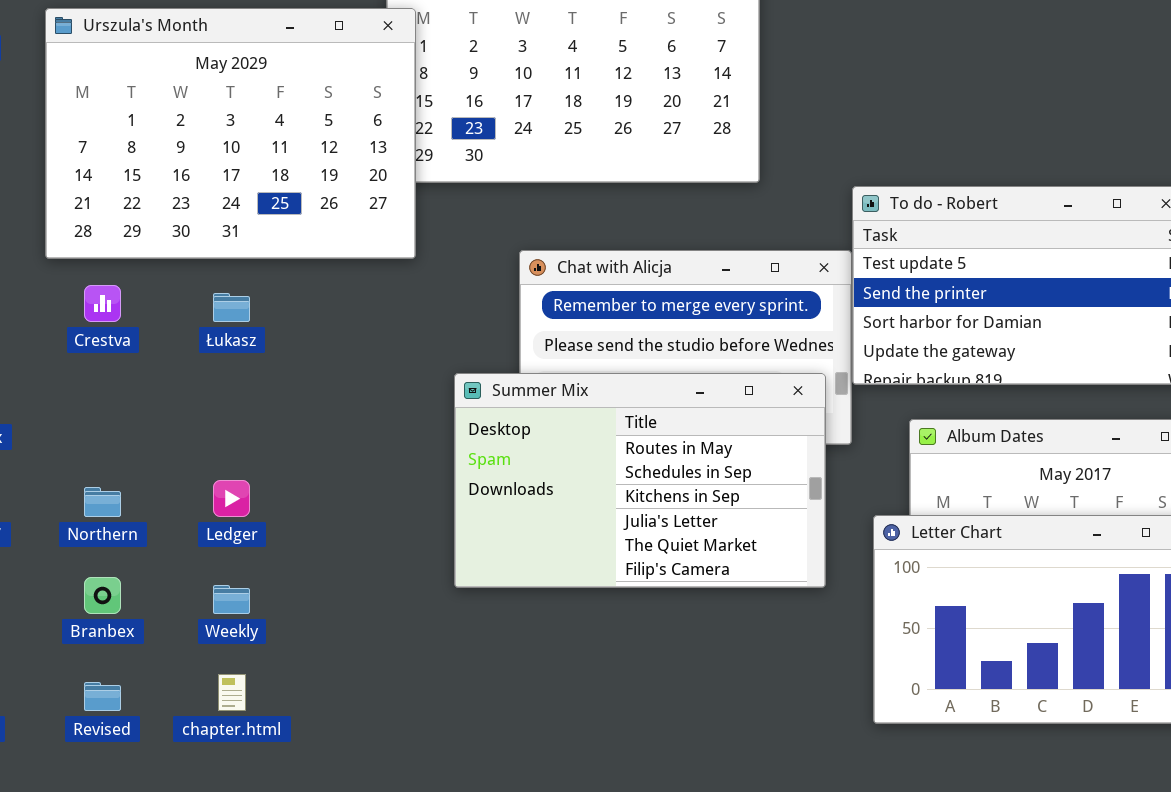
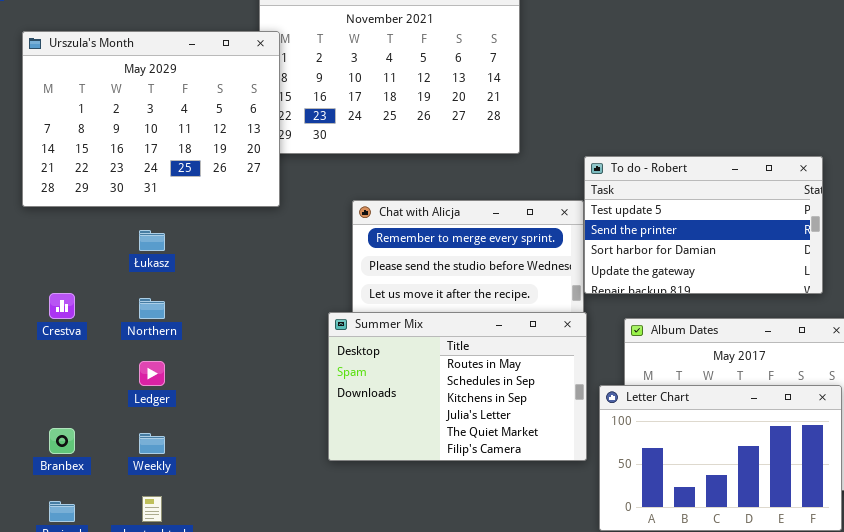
Crestva: [84,285,121,322] -> [49,293,75,319], moved
Summer Mix: [454,373,826,588] -> [328,312,587,461], moved
Northern: [84,487,121,517] -> [139,298,165,319], moved

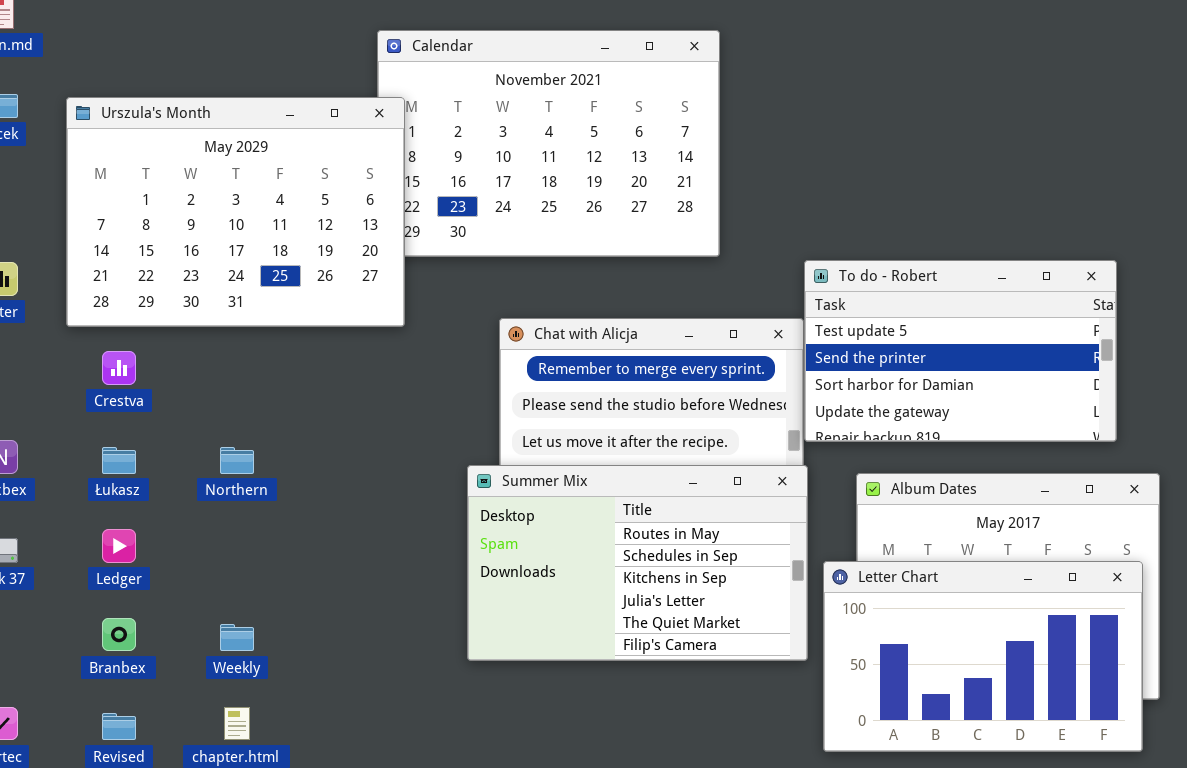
Łukasz: [139,230,165,251] -> [102,447,136,474], moved
Crestva: [49,293,75,319] -> [102,351,136,385], moved
Ledger: [139,361,165,386] -> [102,529,136,563], moved

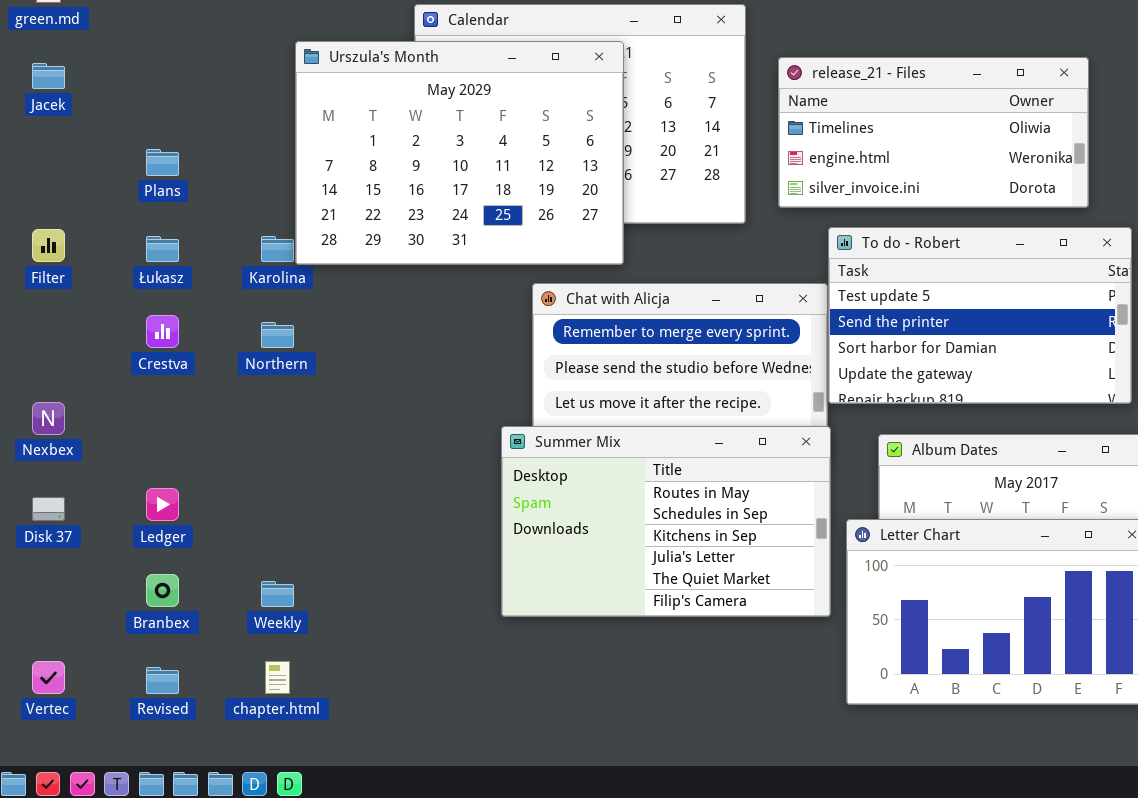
release_21 - Files: none -> [778,57,1089,208], opened
Urszula's Month: [66,97,405,327] -> [295,41,624,265], moved
Łukasz: [102,447,136,474] -> [146,236,179,262], moved
Northern: [220,447,254,474] -> [261,322,294,348], moved

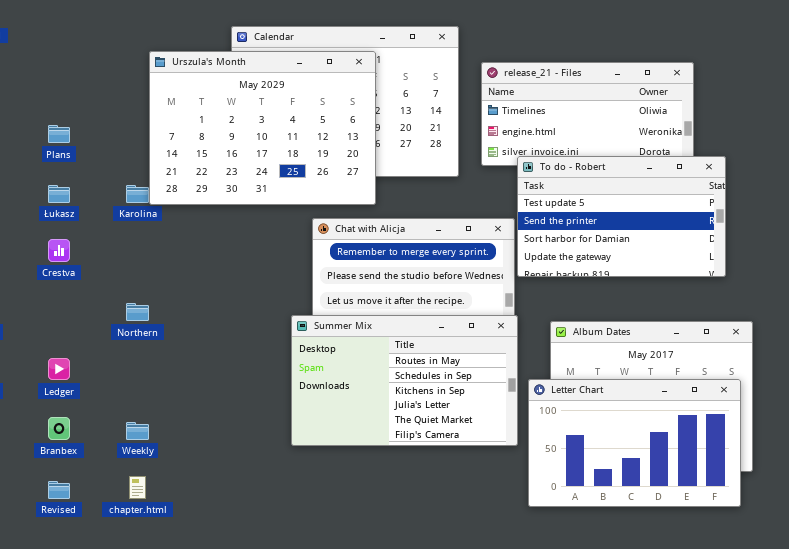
To do - Robert: [828,227,1132,404] -> [517,156,726,277], moved
Northern: [261,322,294,348] -> [126,303,149,321], moved

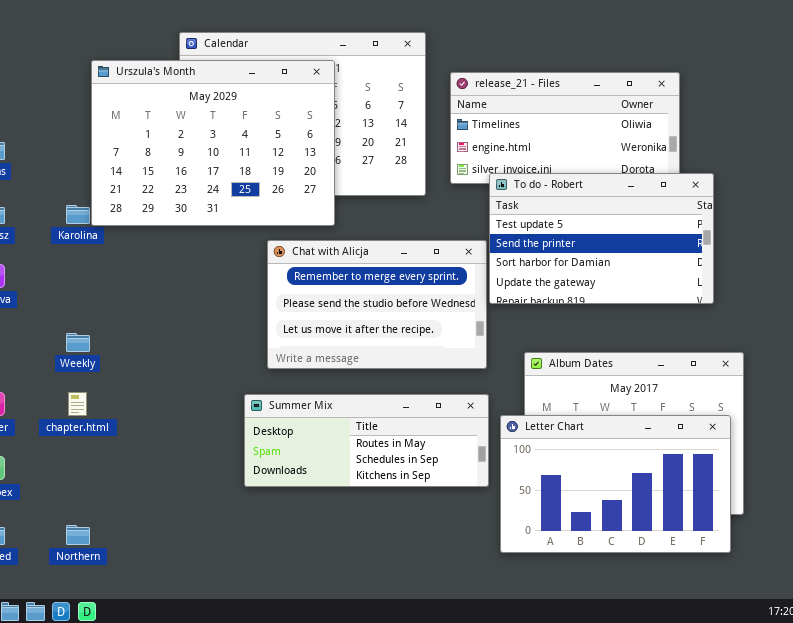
Northern: [126,303,149,321] -> [66,525,90,545], moved
Summer Mix: [291,315,518,446] -> [244,394,489,487], resized
Weekly: [126,422,149,440] -> [66,333,90,352], moved
chapter.html: [129,476,146,499] -> [68,392,87,416], moved

